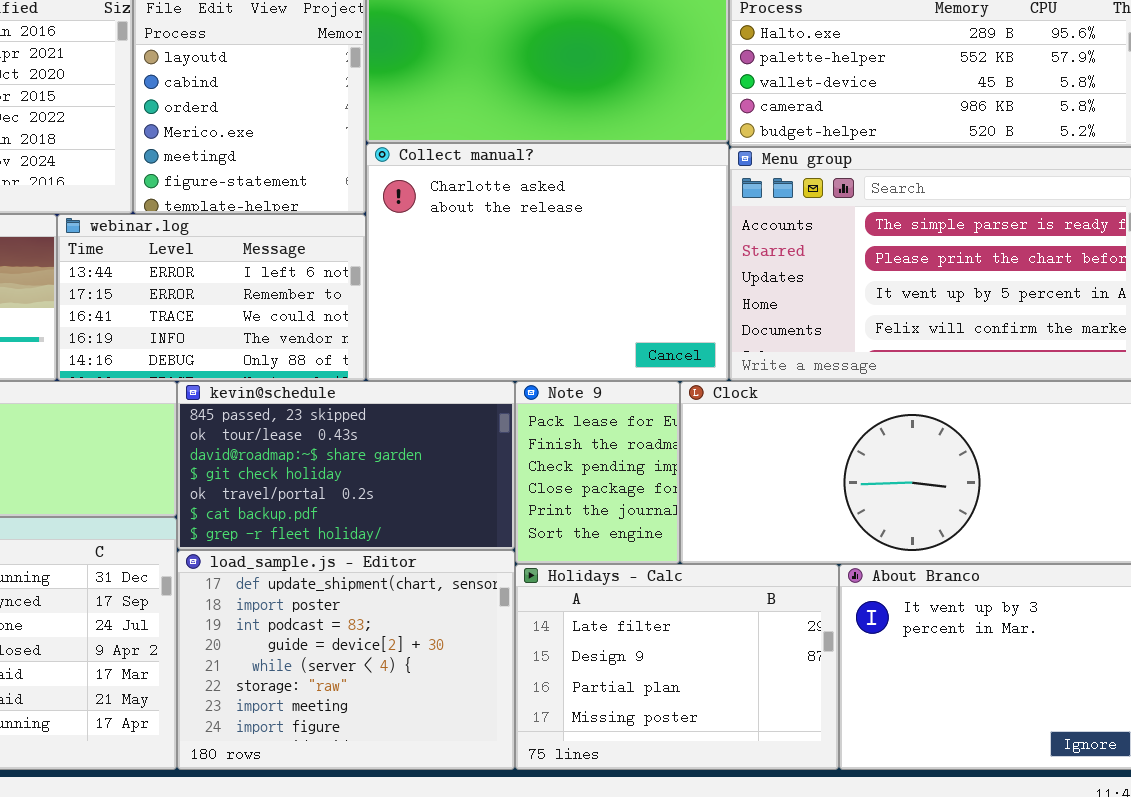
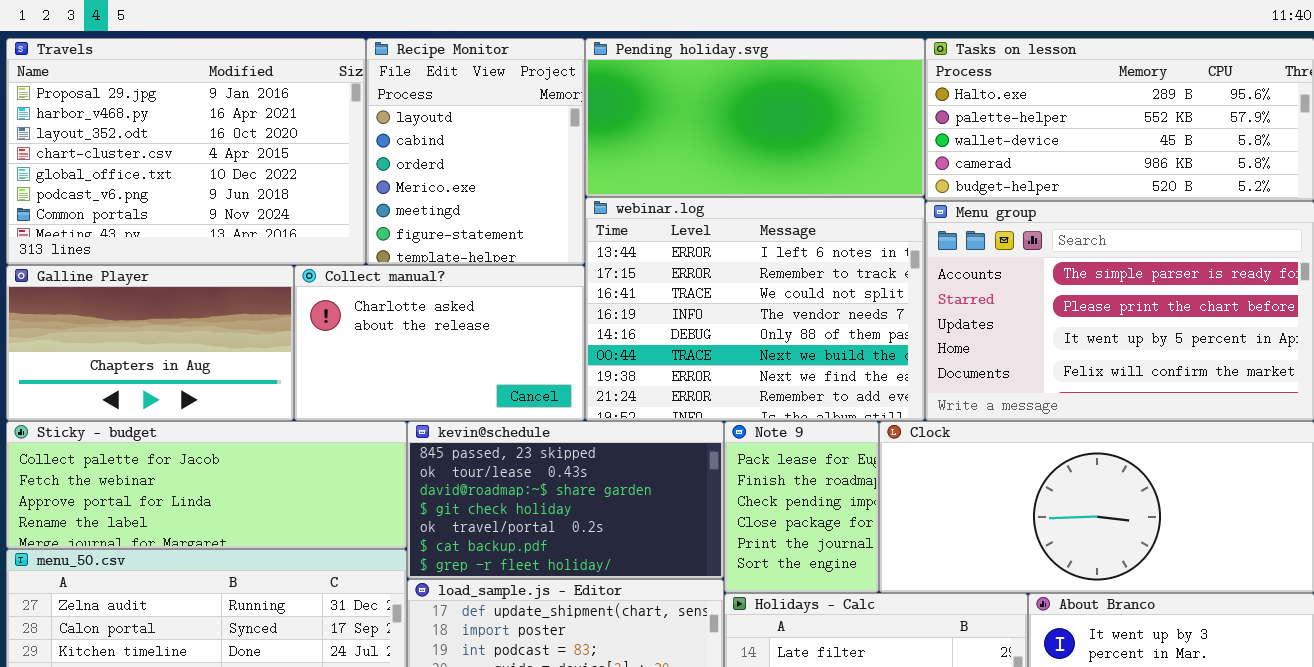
Collect manual?: [366,143,729,381] -> [294,265,585,421], moved, resized
webinar.log: [57,214,366,381] -> [585,197,925,421], moved, resized

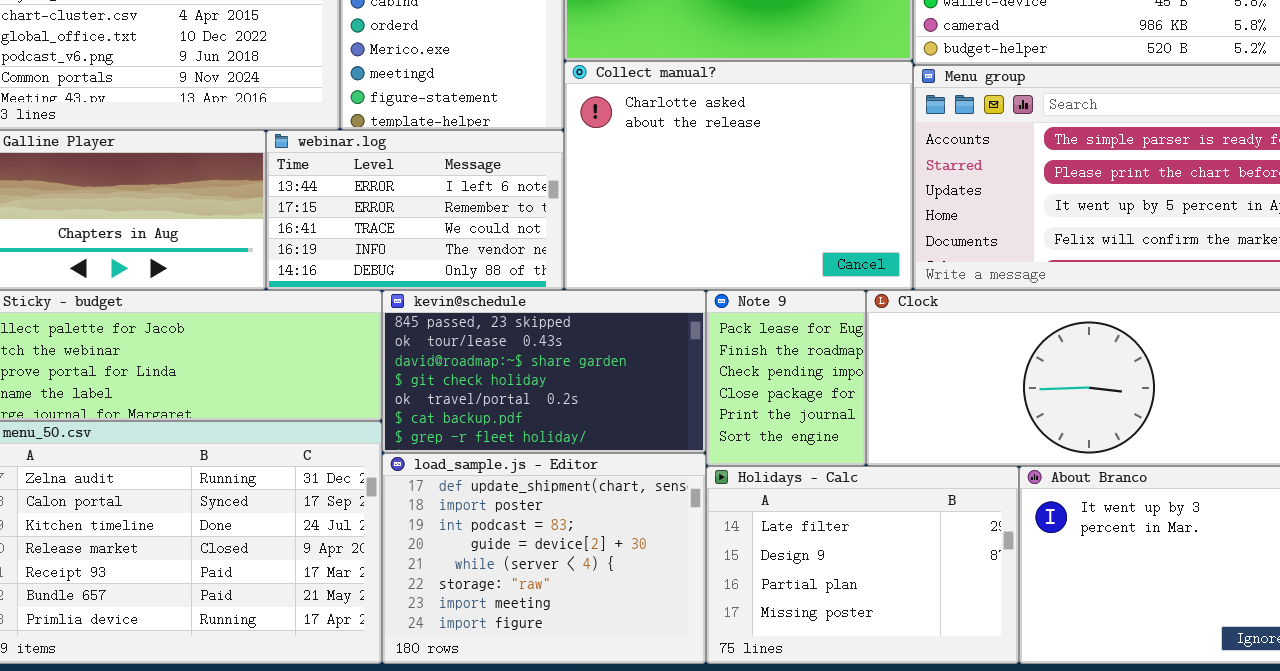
webinar.log: [585,197,925,421] -> [266,130,564,290], moved, resized
Collect manual?: [294,265,585,421] -> [564,61,913,290], moved, resized

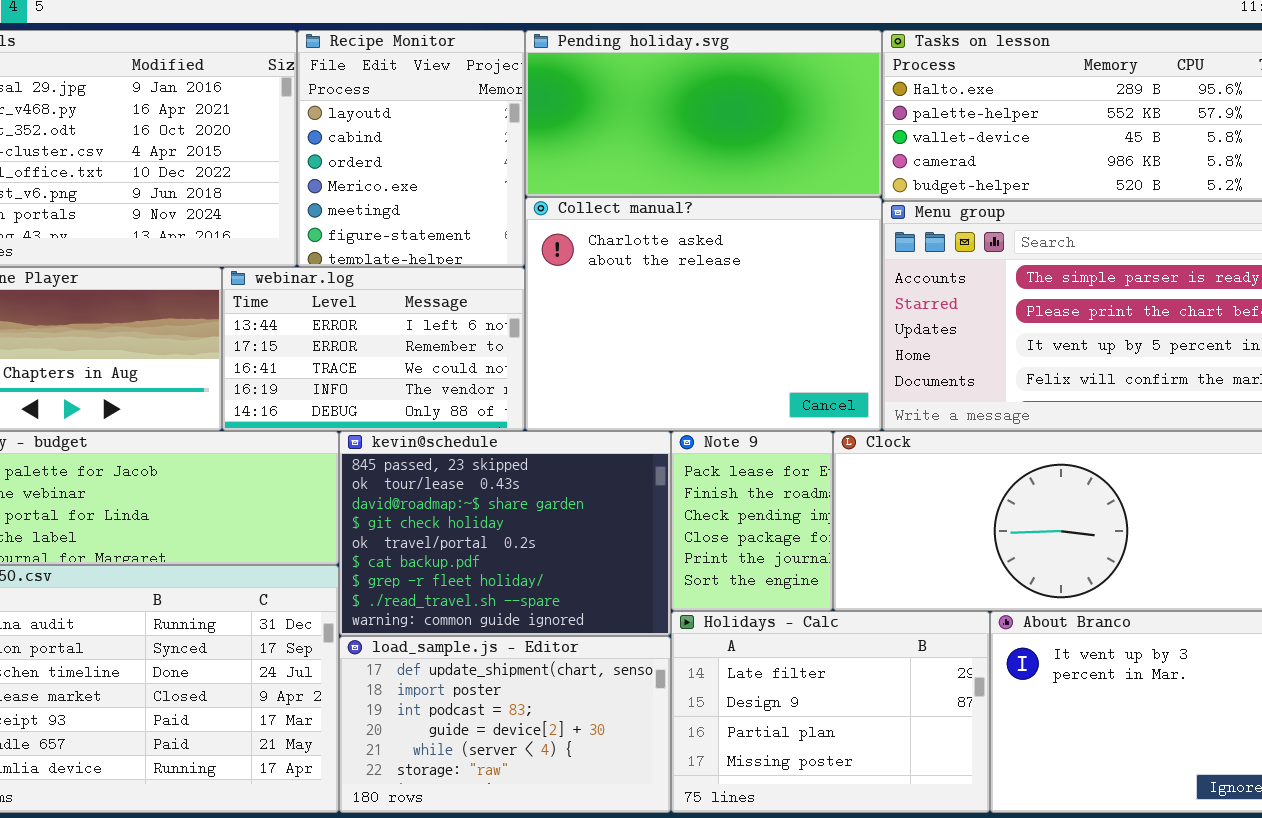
kevin@schedule: [382,290,706,453] -> [339,431,671,636], resized
load_sample.js - Editor: [382,453,706,664] -> [339,636,671,813], resized

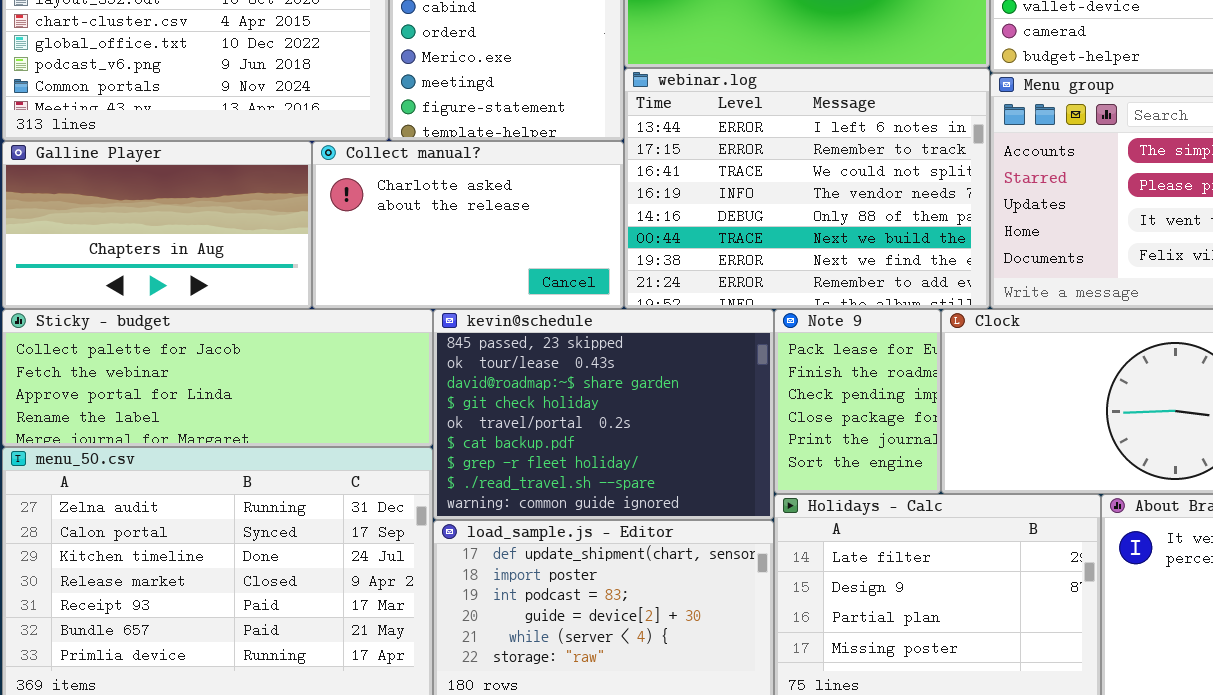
Collect manual?: [525,197,882,431] -> [312,141,624,309], moved, resized
webinar.log: [222,267,525,431] -> [624,68,990,309], moved, resized

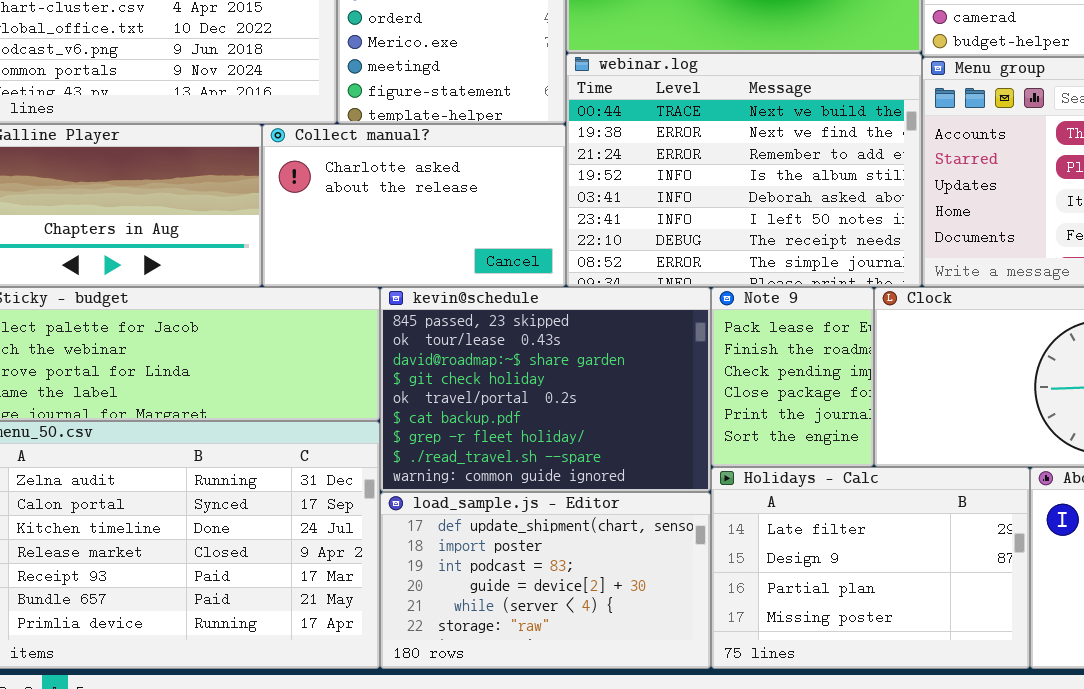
webinar.log: [624,68,990,309] -> [566,53,922,287], scrolled down 5 rows

